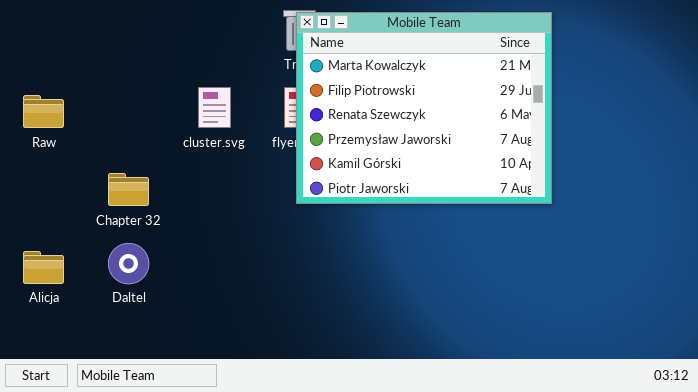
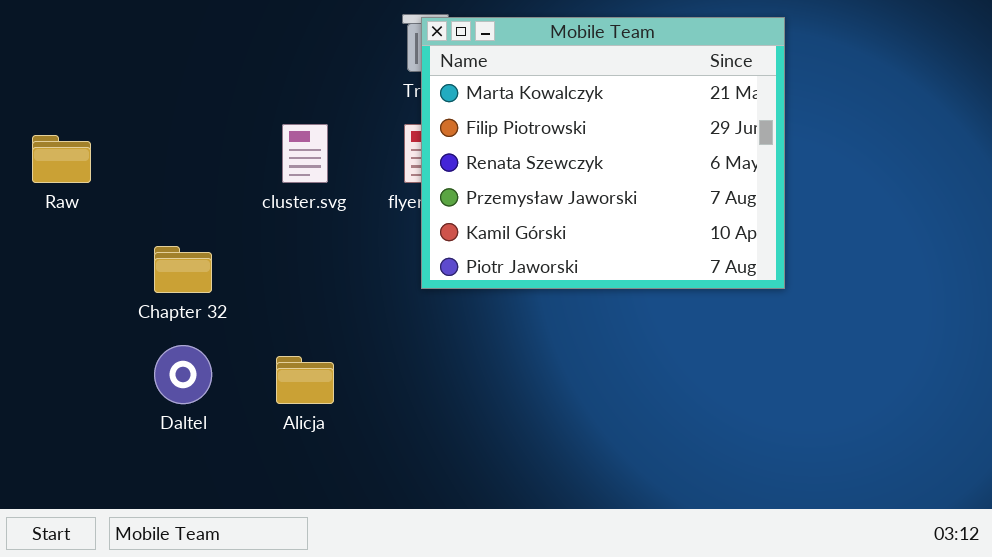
Alicja: [23,251,64,284] -> [276,356,334,404], moved

